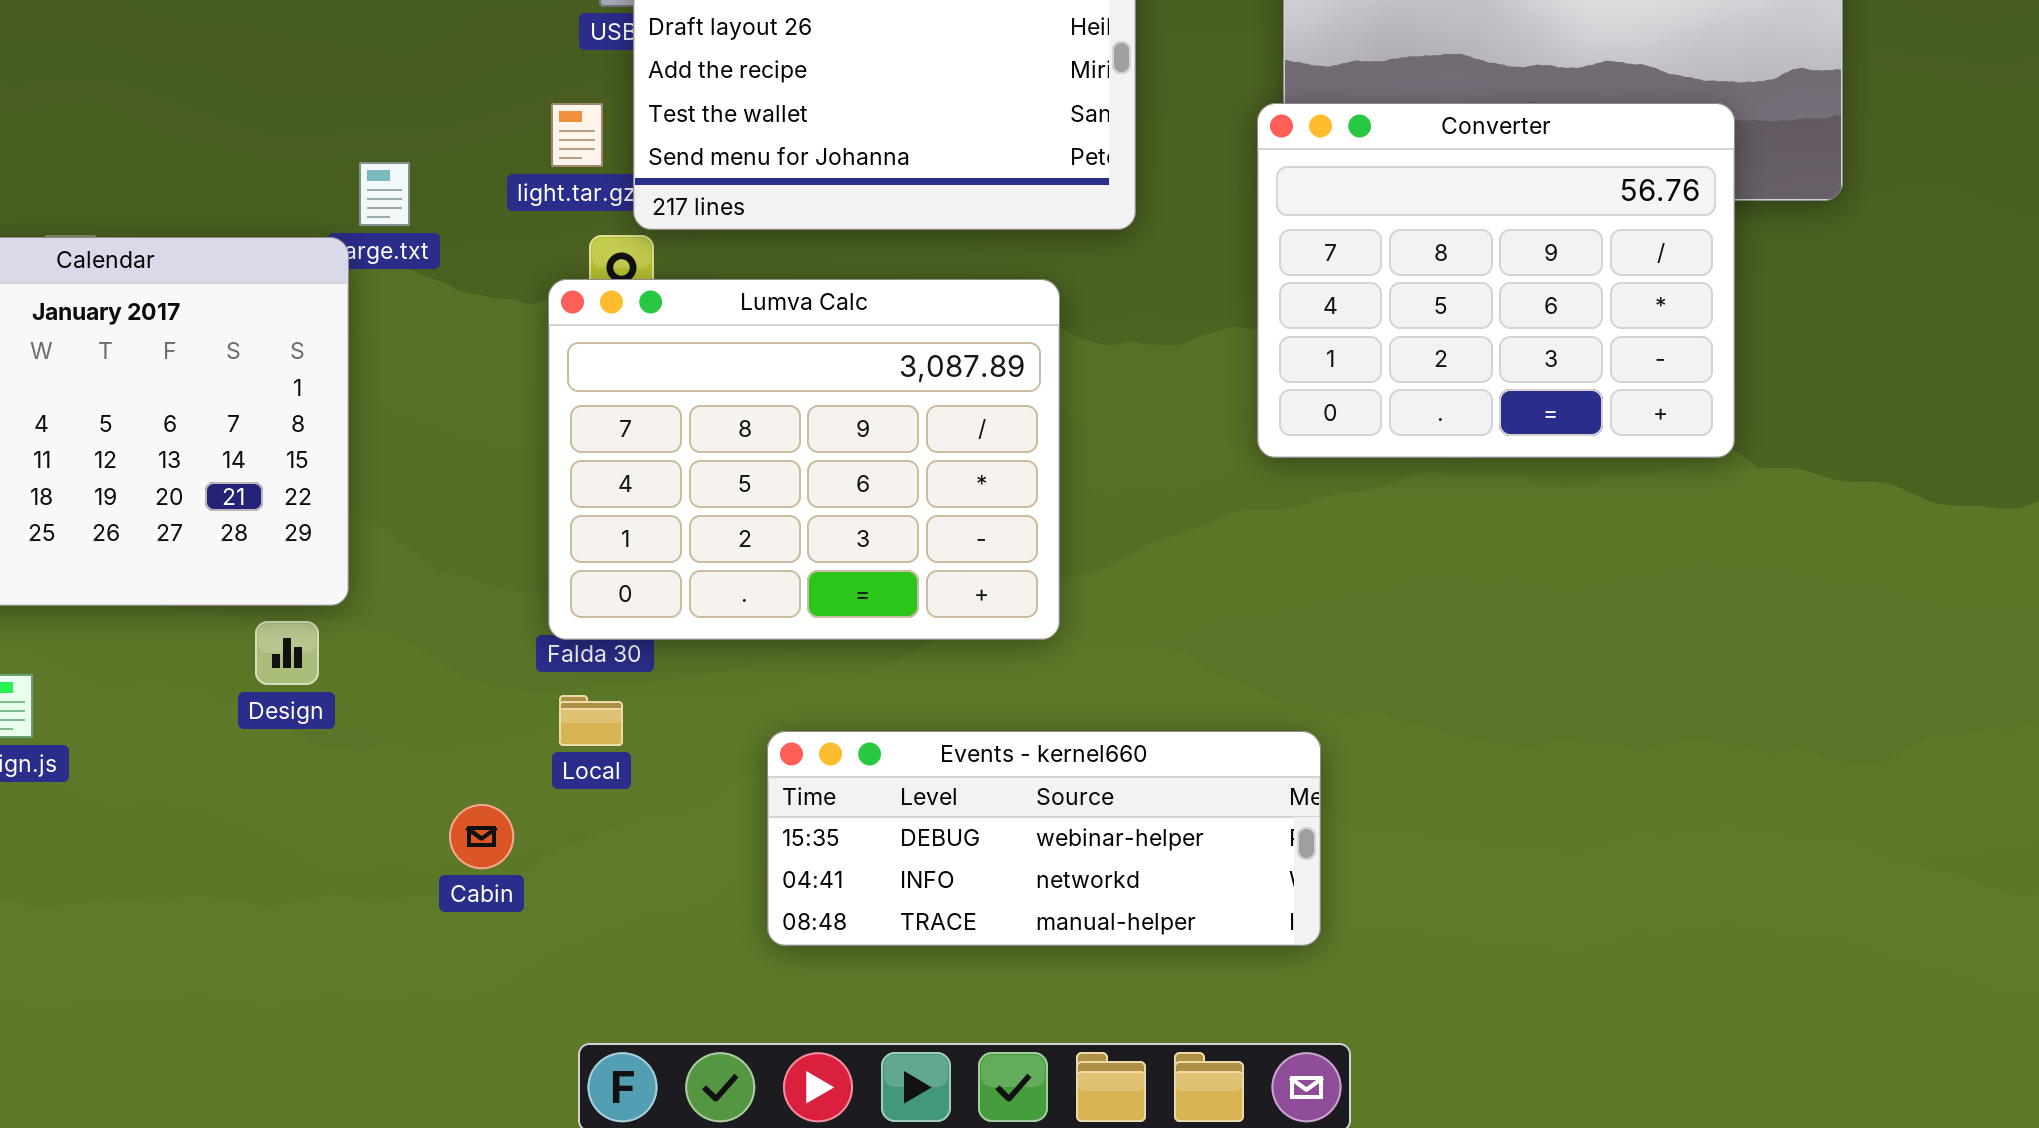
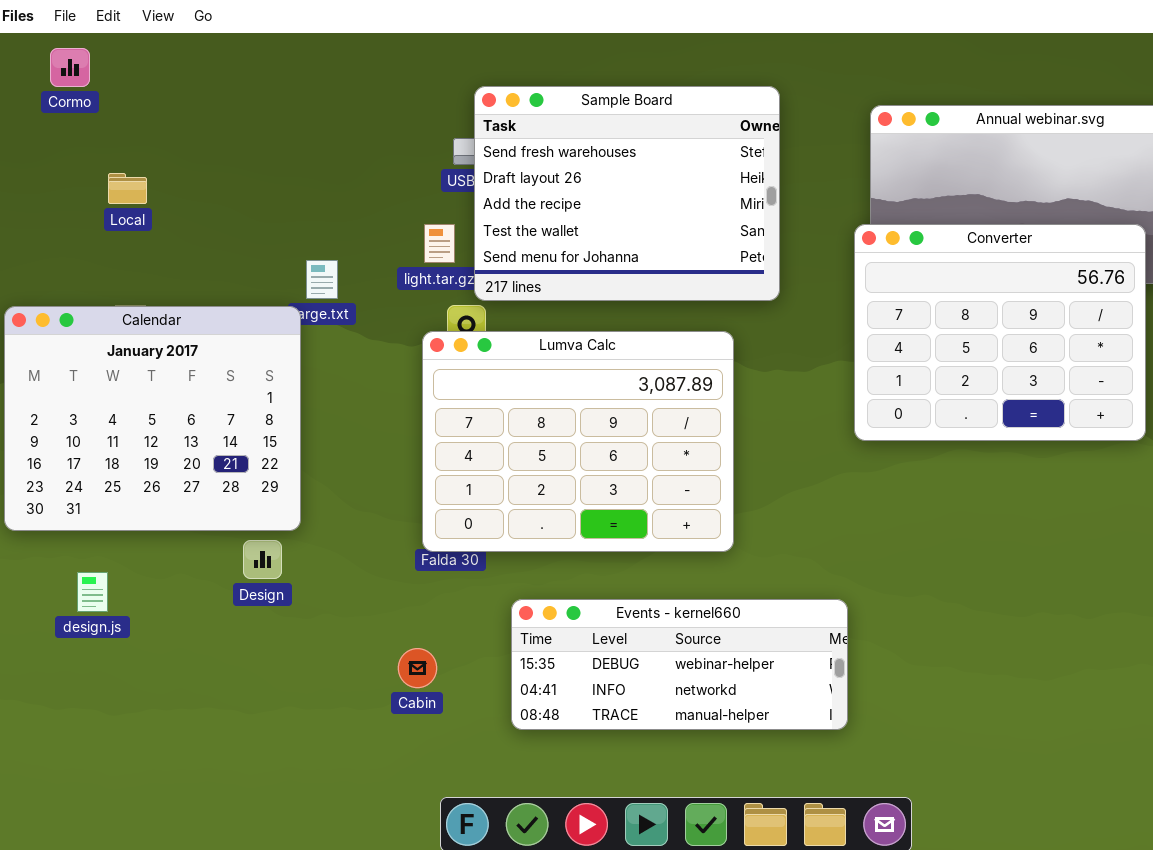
Local: [559,695,623,746] -> [108,173,147,204], moved
Events - kernel660: [767,731,1321,946] -> [511,599,848,730], moved
Cabin: [449,804,514,869] -> [398,648,437,688], moved

